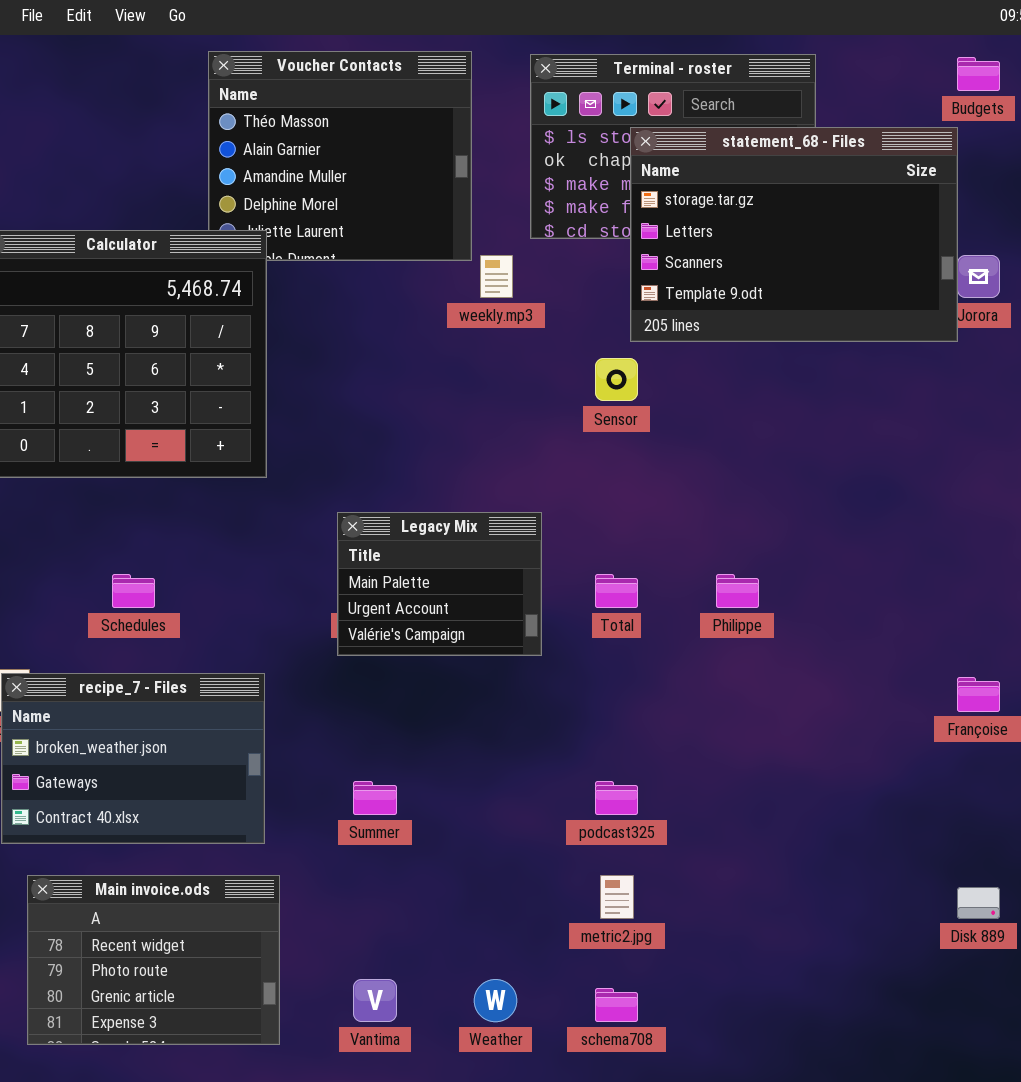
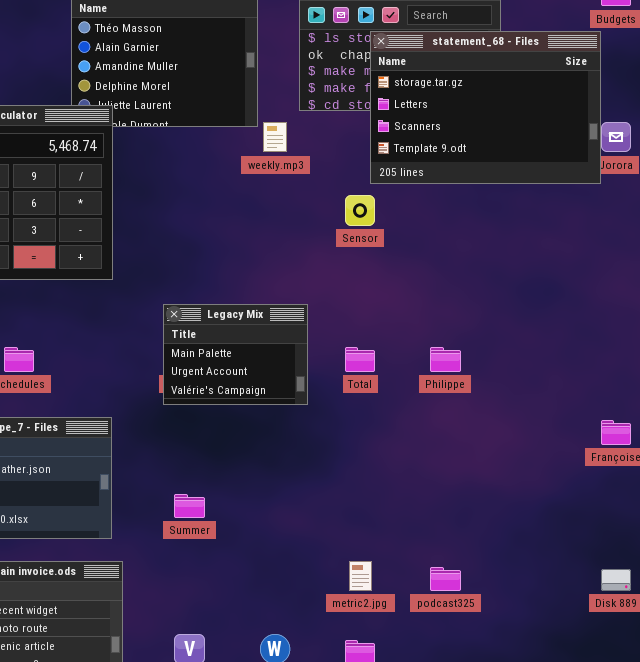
podcast325: [595,781,638,815] -> [430,567,461,591], moved

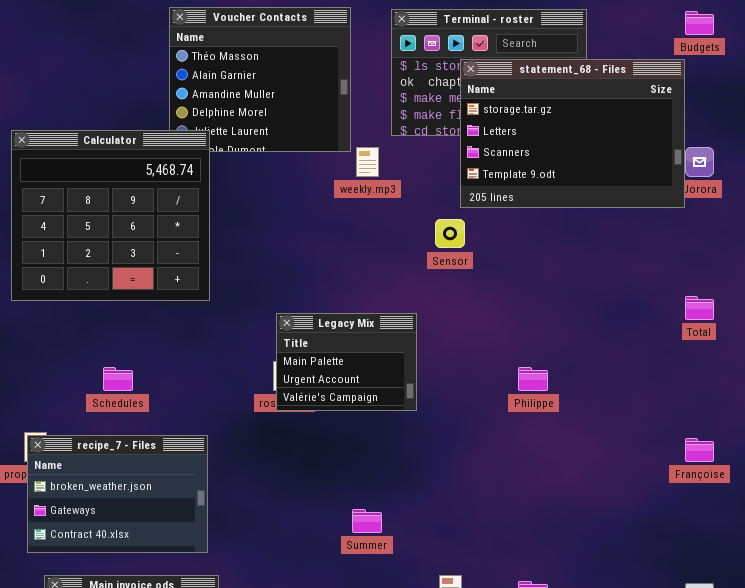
Legacy Mix: [163,304,308,405] -> [276,313,417,411], moved
Total: [345,347,375,372] -> [685,296,714,320], moved
Summer: [174,494,205,518] -> [352,509,382,533], moved

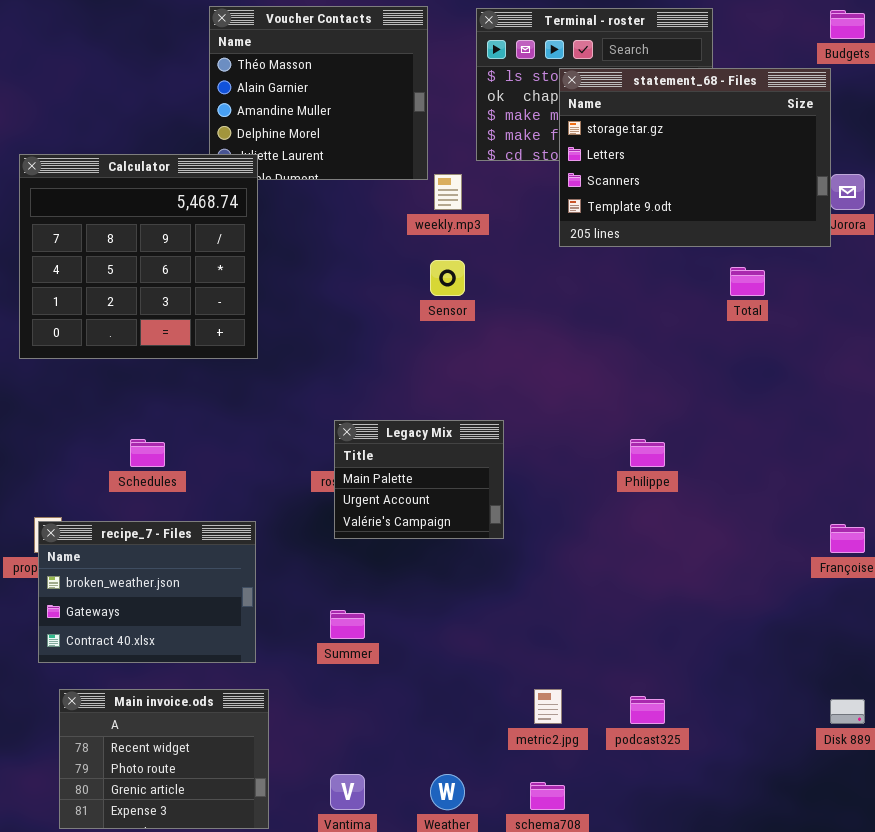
Sensor: [435,219,465,248] -> [430,260,465,296], moved
Total: [685,296,714,320] -> [730,267,765,296], moved
Legacy Mix: [276,313,417,411] -> [334,420,504,539], moved
Summer: [352,509,382,533] -> [330,610,365,639], moved

